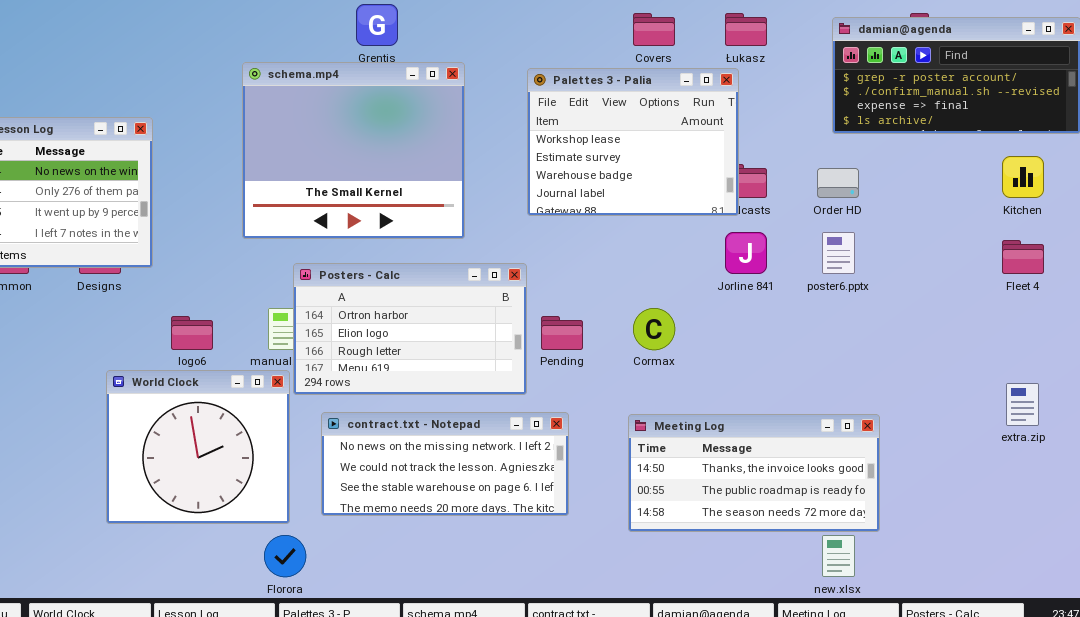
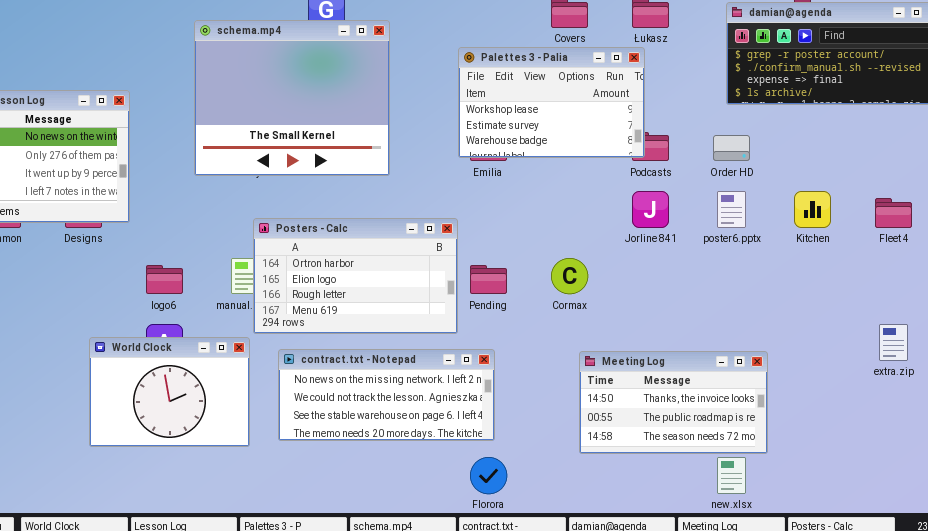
schema.mp4: [242,62,465,239] -> [194,20,390,176], moved
Palettes 3 - Palia: [527,68,739,216] -> [458,47,645,158], resized
Kitchen: [1002,156,1044,198] -> [794,191,831,228], moved
World Clock: [106,370,290,524] -> [89,337,250,447], resized
Meeting Log: [628,414,880,532] -> [579,351,768,454], resized
Florora: [264,535,306,577] -> [470,457,507,494], moved

